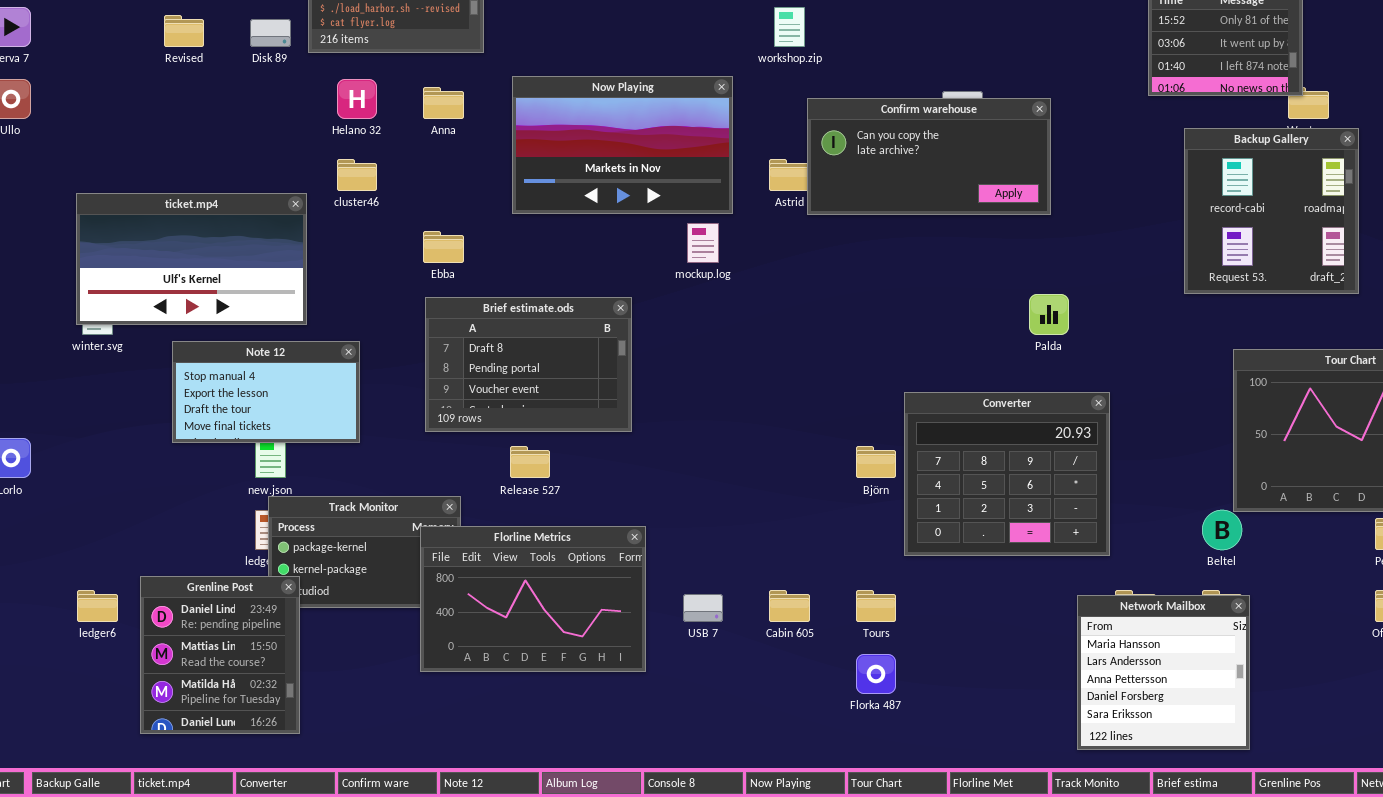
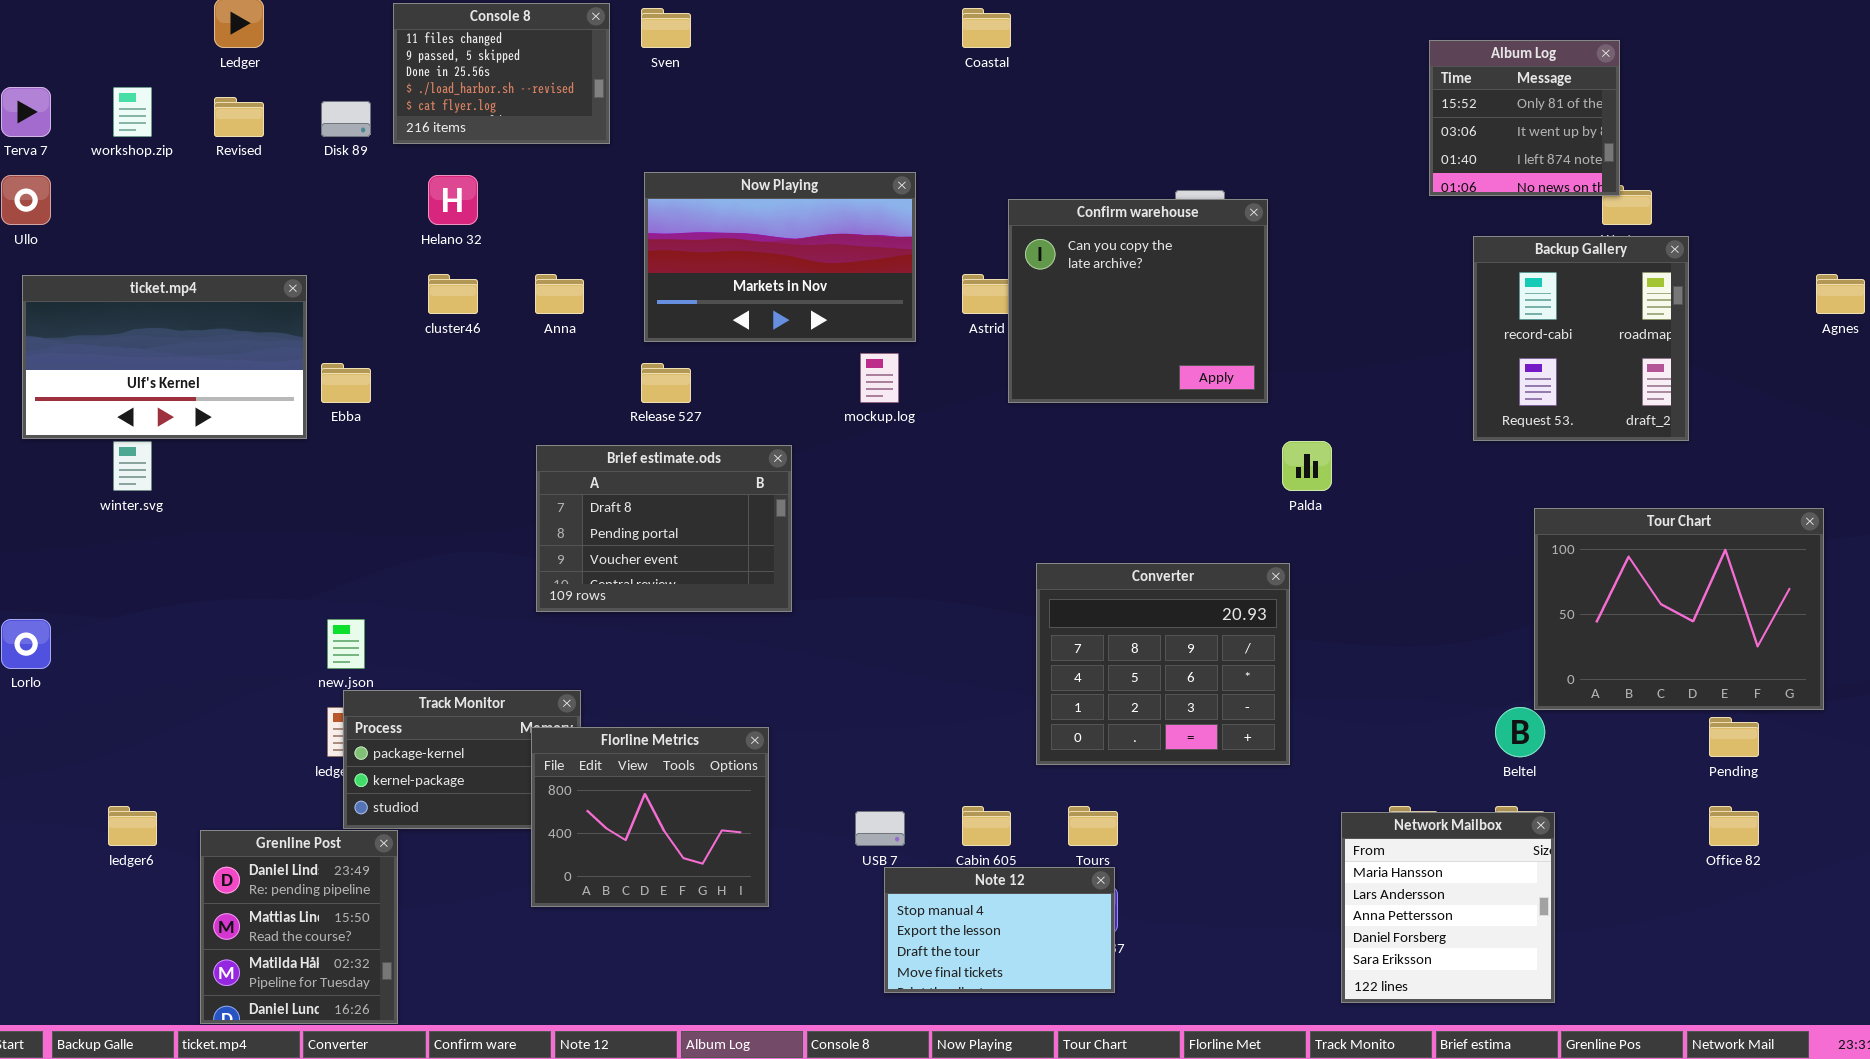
workshop.zip: [774,7,805,47] -> [113,87,152,137], moved
Anna: [423,87,464,119] -> [535,274,584,314], moved
Confirm warehouse: [807,98,1051,215] -> [1008,199,1268,403], resized
ticket.mp4: [76,193,307,325] -> [22,275,307,439], moved
Ebba: [423,231,464,263] -> [321,363,371,403], moved
Note 12: [172,341,360,443] -> [884,867,1115,993], moved
Converter: [904,392,1110,556] -> [1036,563,1290,765], moved
Release 527: [510,446,550,478] -> [641,363,691,403], moved
Florline Metrics: [420,526,646,672] -> [531,727,769,907], resized
Grenline Post: [140,576,300,734] -> [200,830,398,1024], moved

